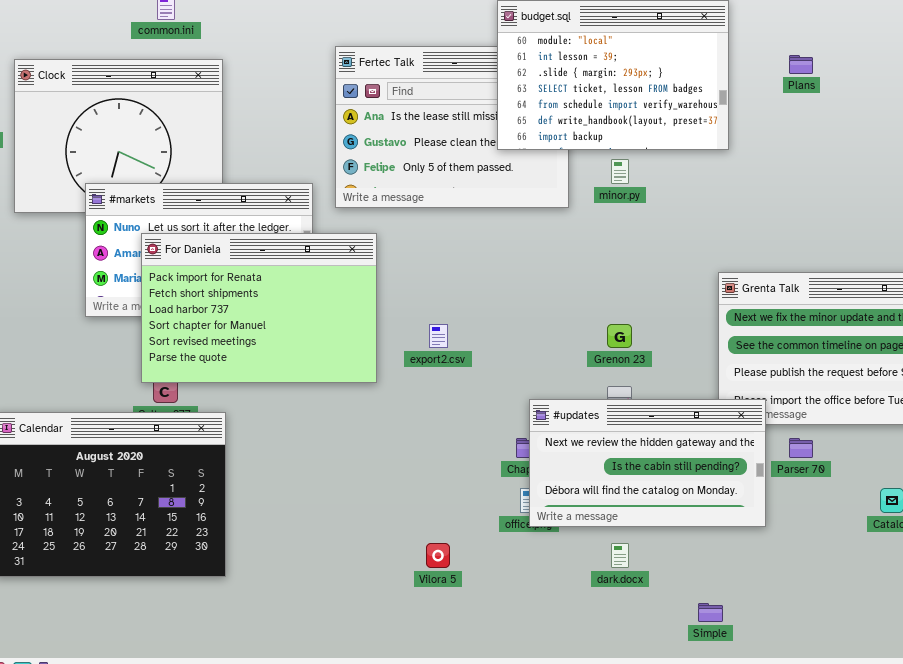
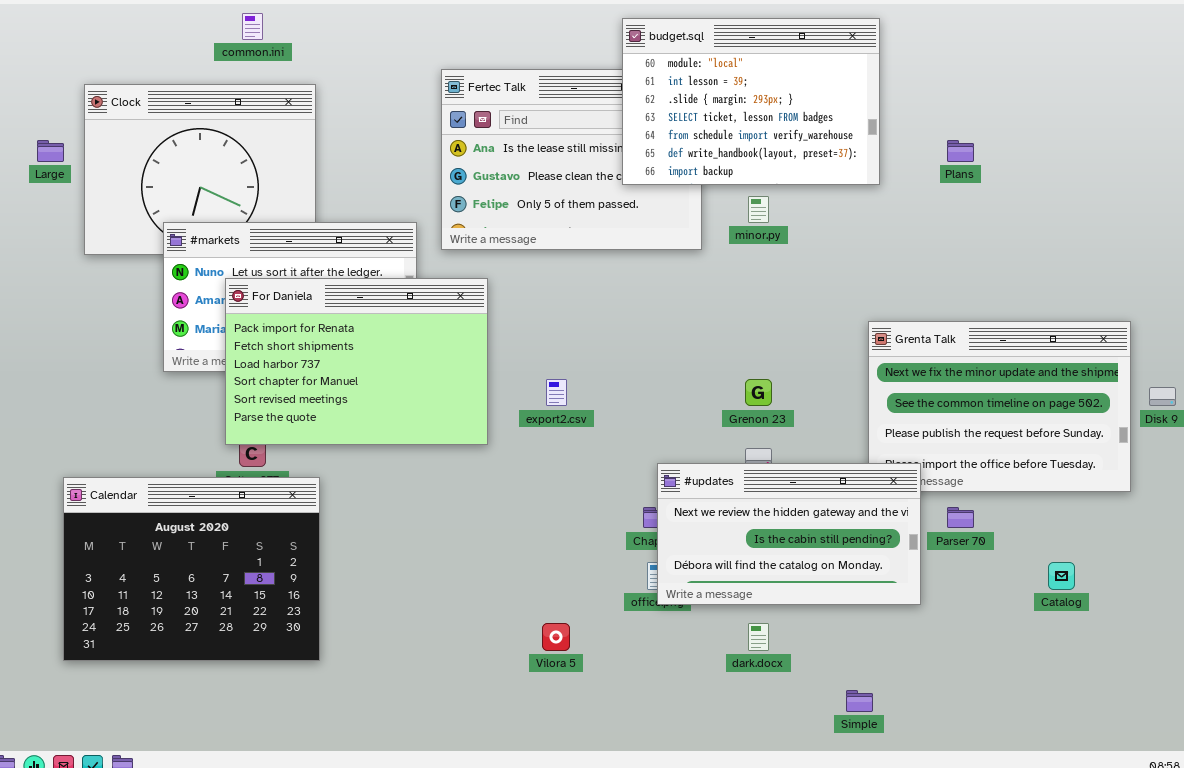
Plans: [789,55,813,74] -> [947,140,974,162], moved

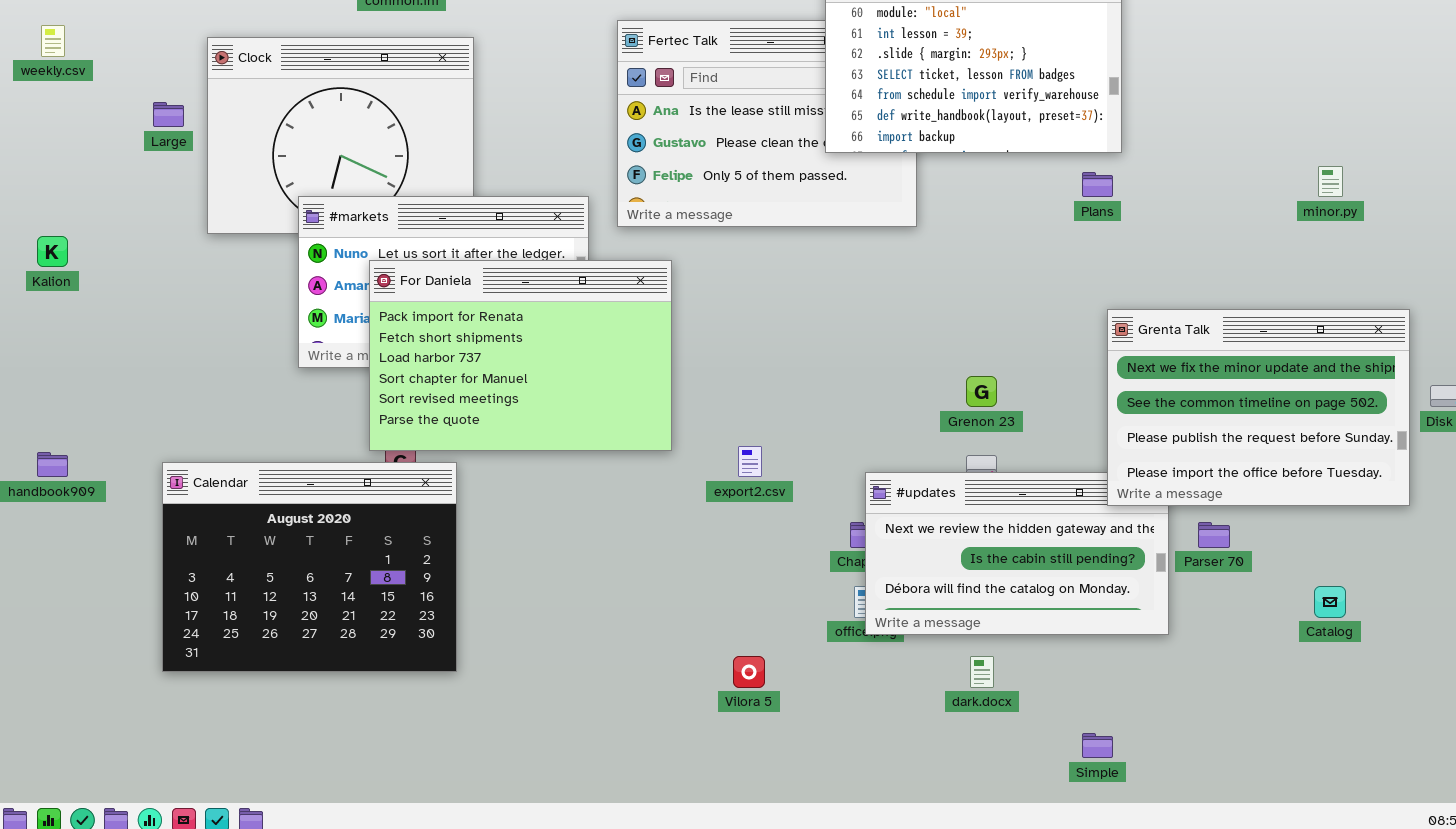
Plans: [947,140,974,162] -> [1082,172,1113,197], moved
minor.py: [748,196,769,223] -> [1318,166,1343,197], moved
Grenta Talk: [868,321,1131,492] -> [1107,309,1410,506], raised
export2.csv: [546,379,567,406] -> [738,446,762,477], moved
Calendar: [63,477,320,661] -> [162,462,457,672], moved

